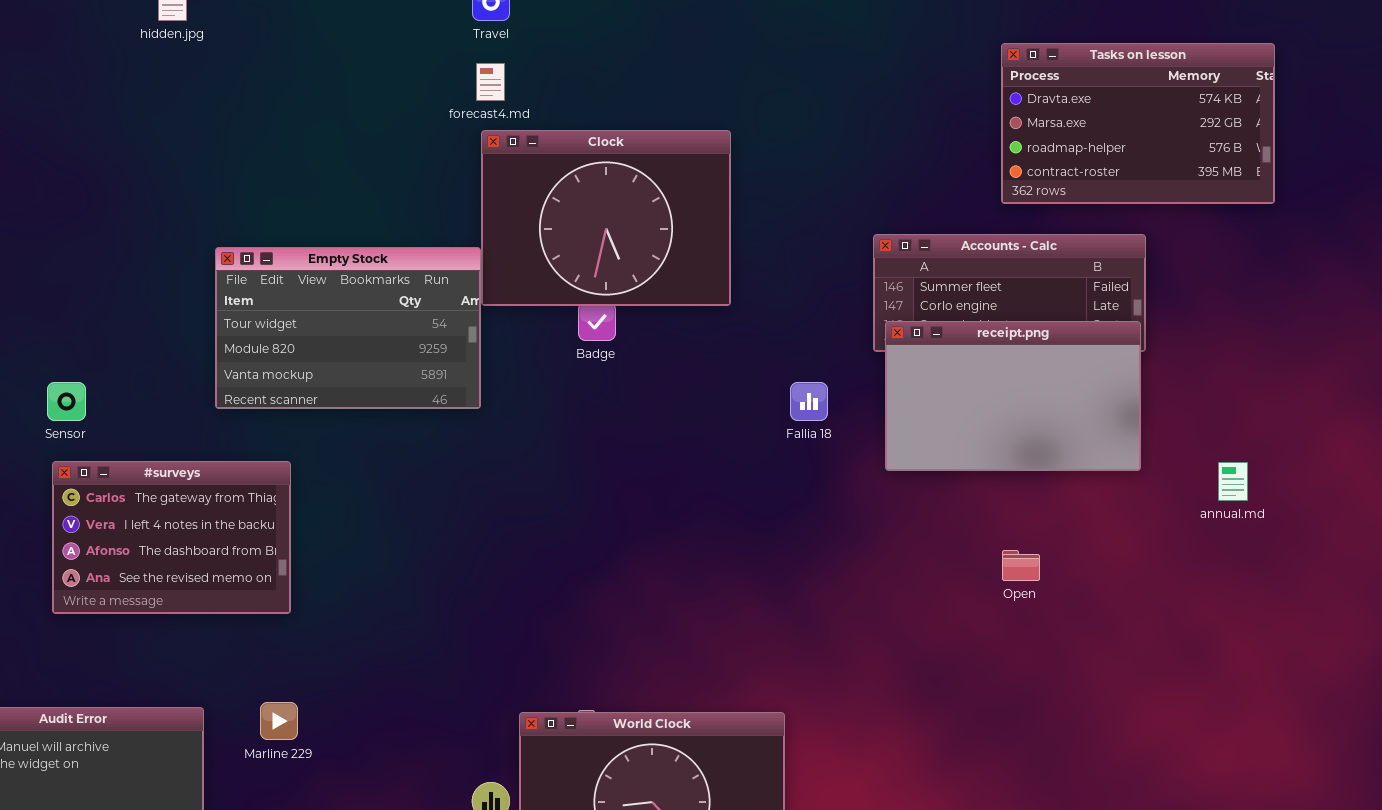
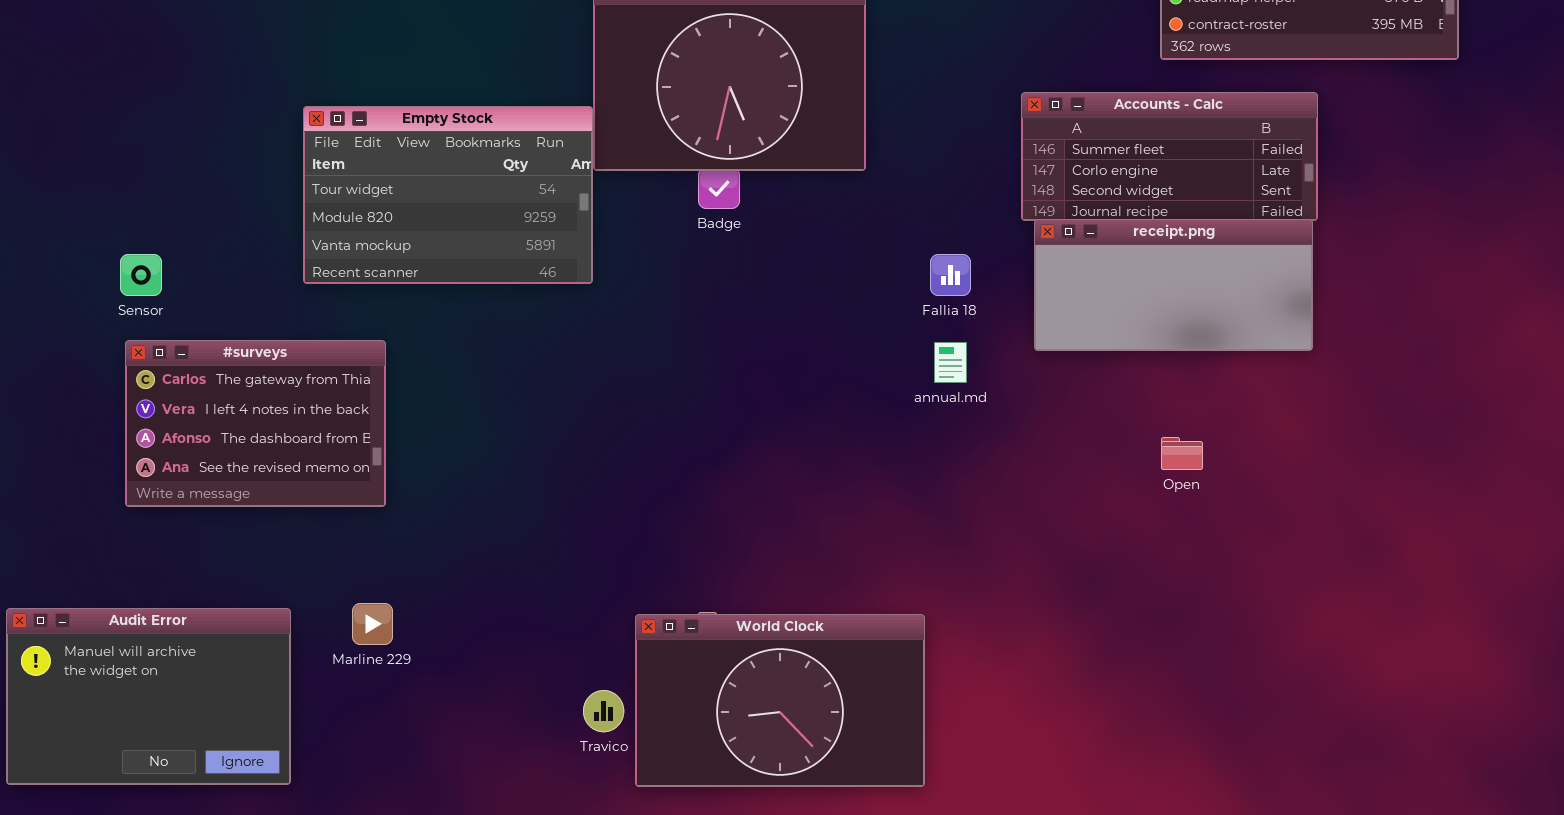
receipt.png: [885,321,1141,471] -> [1034,219,1313,351], resized
annual.md: [1218,462,1248,501] -> [934,342,967,383], moved

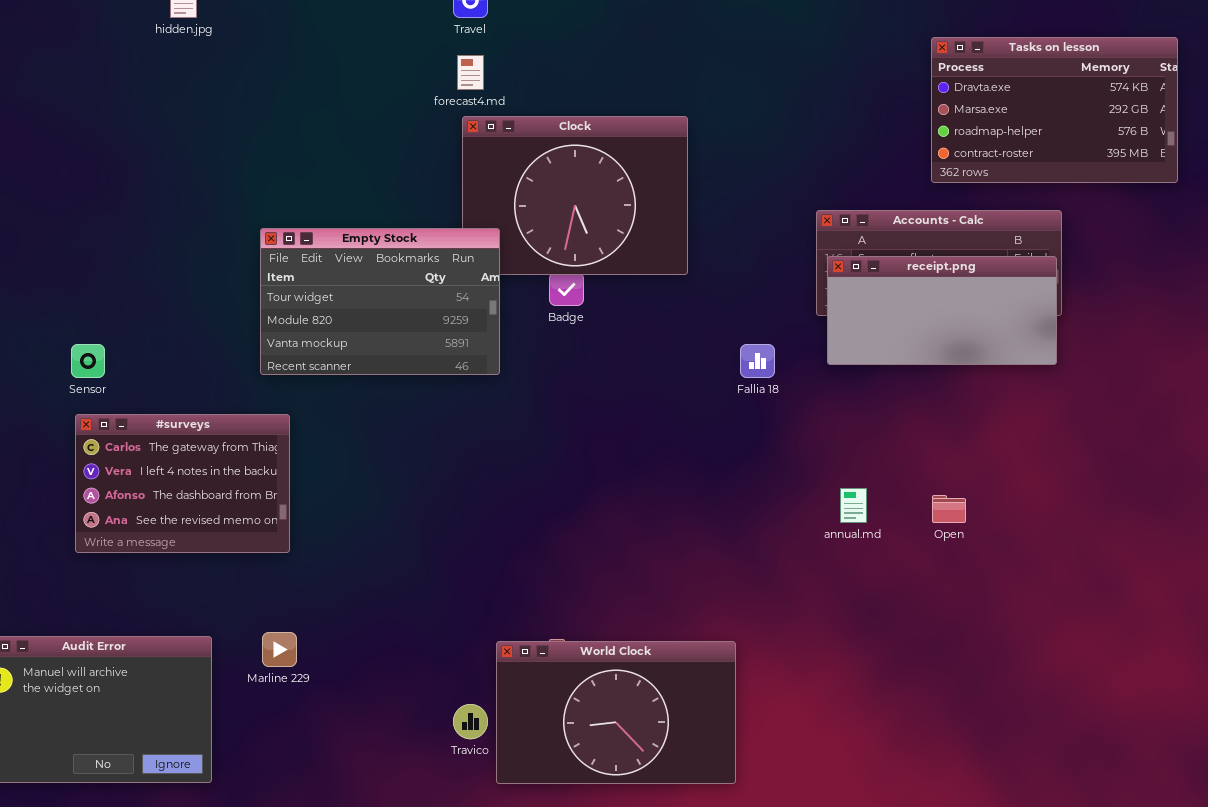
Empty Stock: [303,106,593,284] -> [260,228,500,375], moved
receipt.png: [1034,219,1313,351] -> [827,256,1057,365], moved
annual.md: [934,342,967,383] -> [840,488,867,523], moved

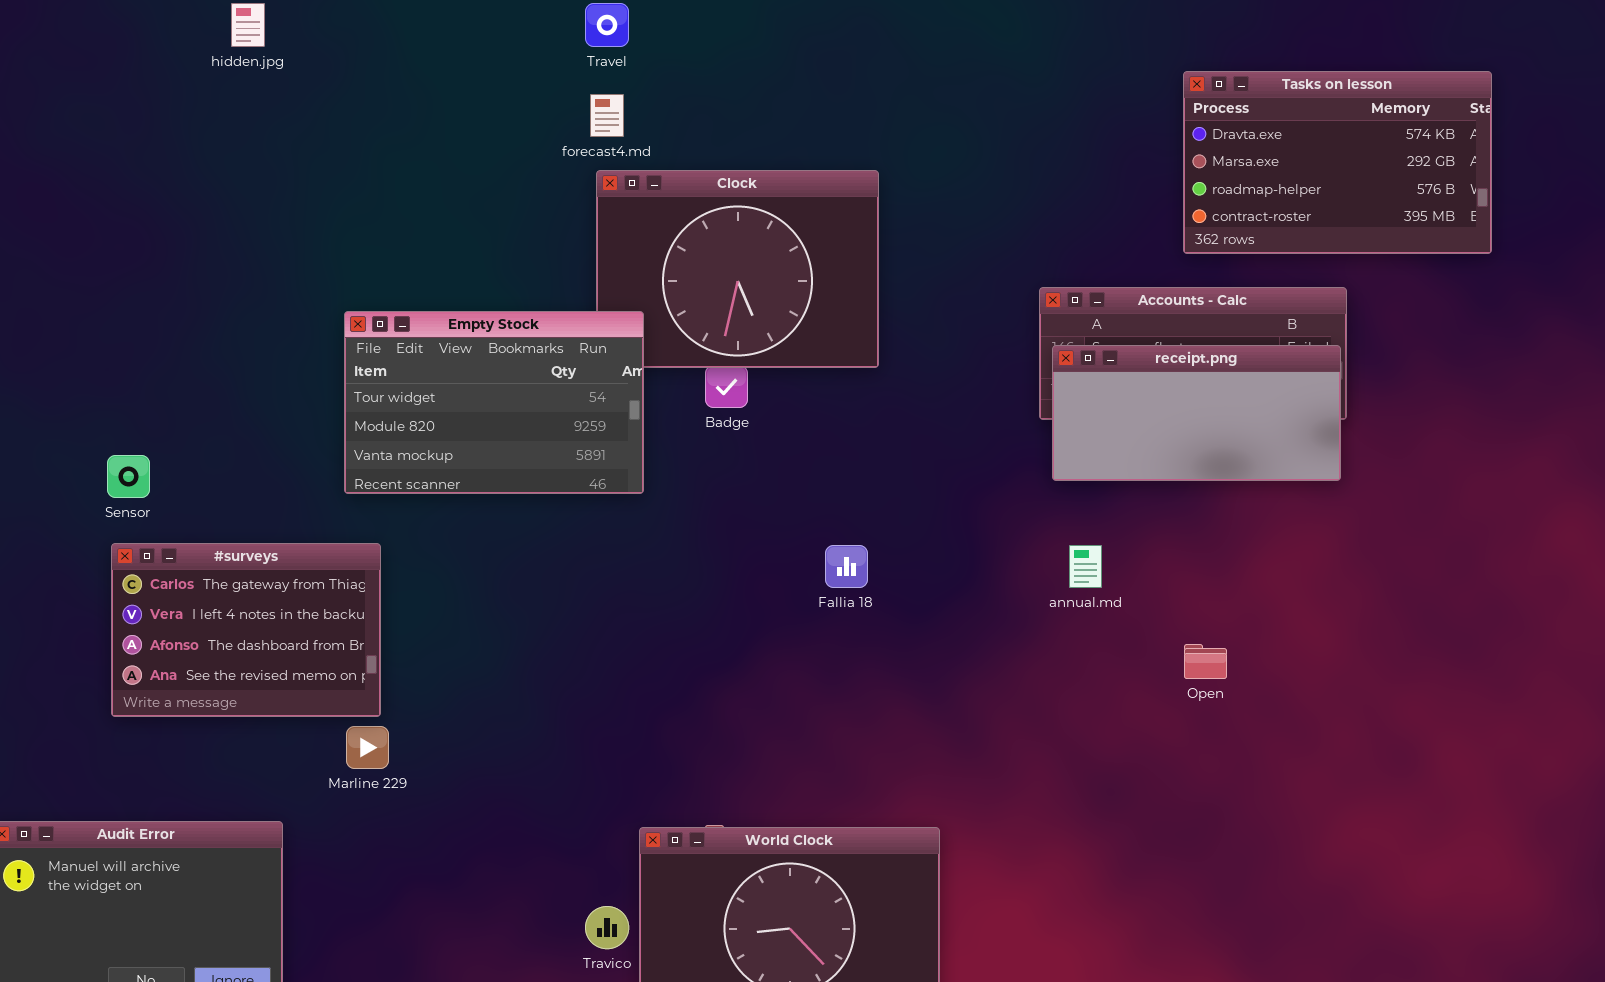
Fallia 18: [740,344,775,378] -> [825,545,868,588], moved
annual.md: [840,488,867,523] -> [1069,545,1102,588], moved
Marline 229: [262,632,297,667] -> [346,726,389,769], moved

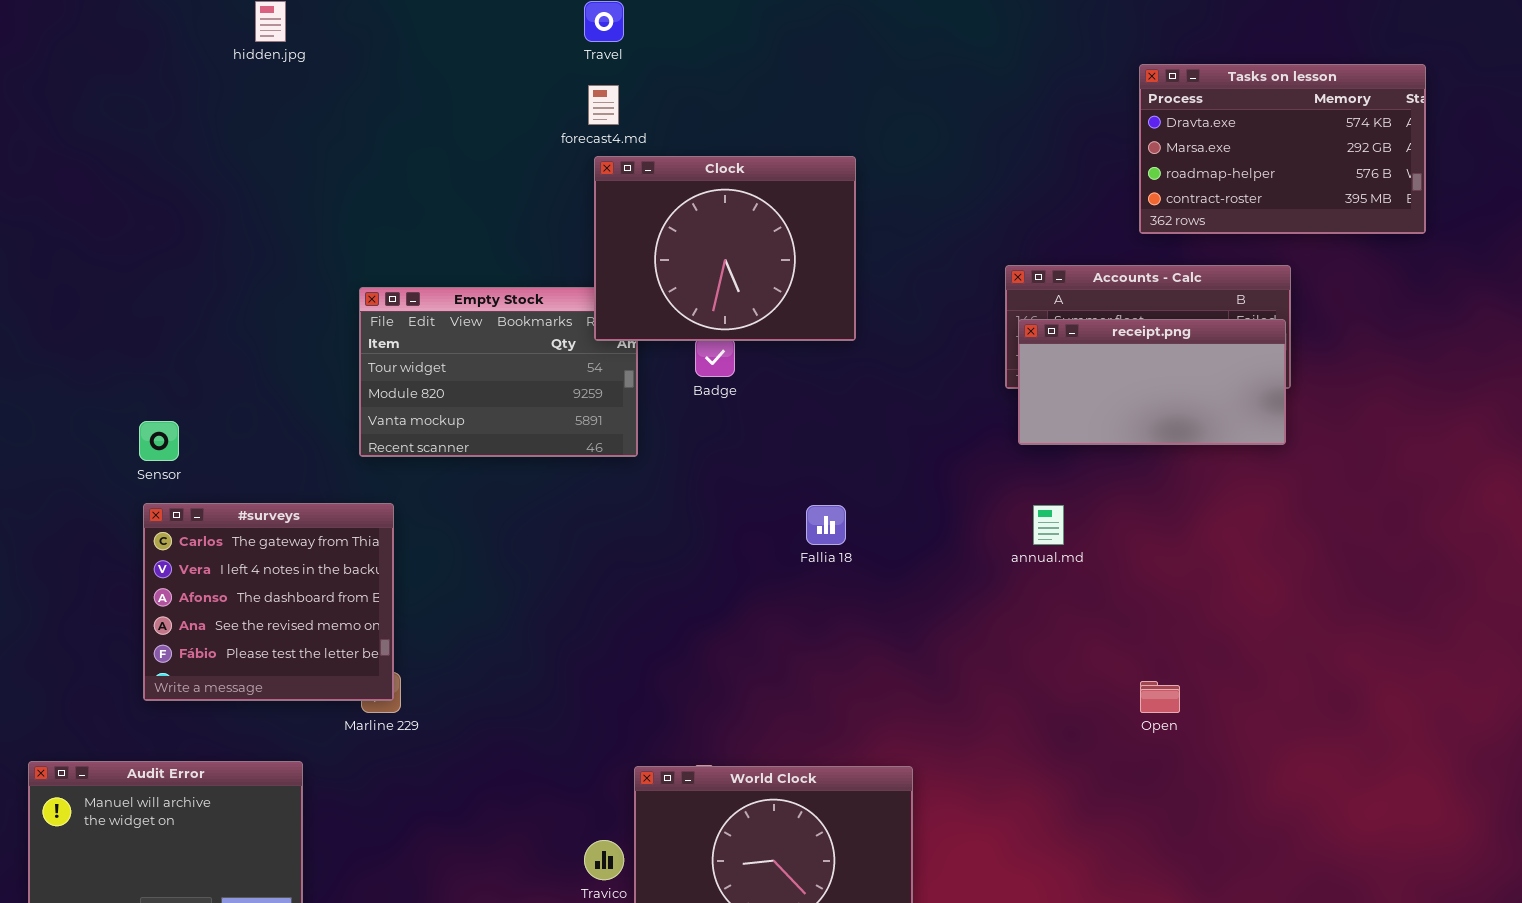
Clock: [596,170,879,368] -> [594,156,856,341], raised
#surveys: [111,543,381,717] -> [143,503,394,701], resized
Open: [1184,644,1227,679] -> [1140,681,1180,713], moved

